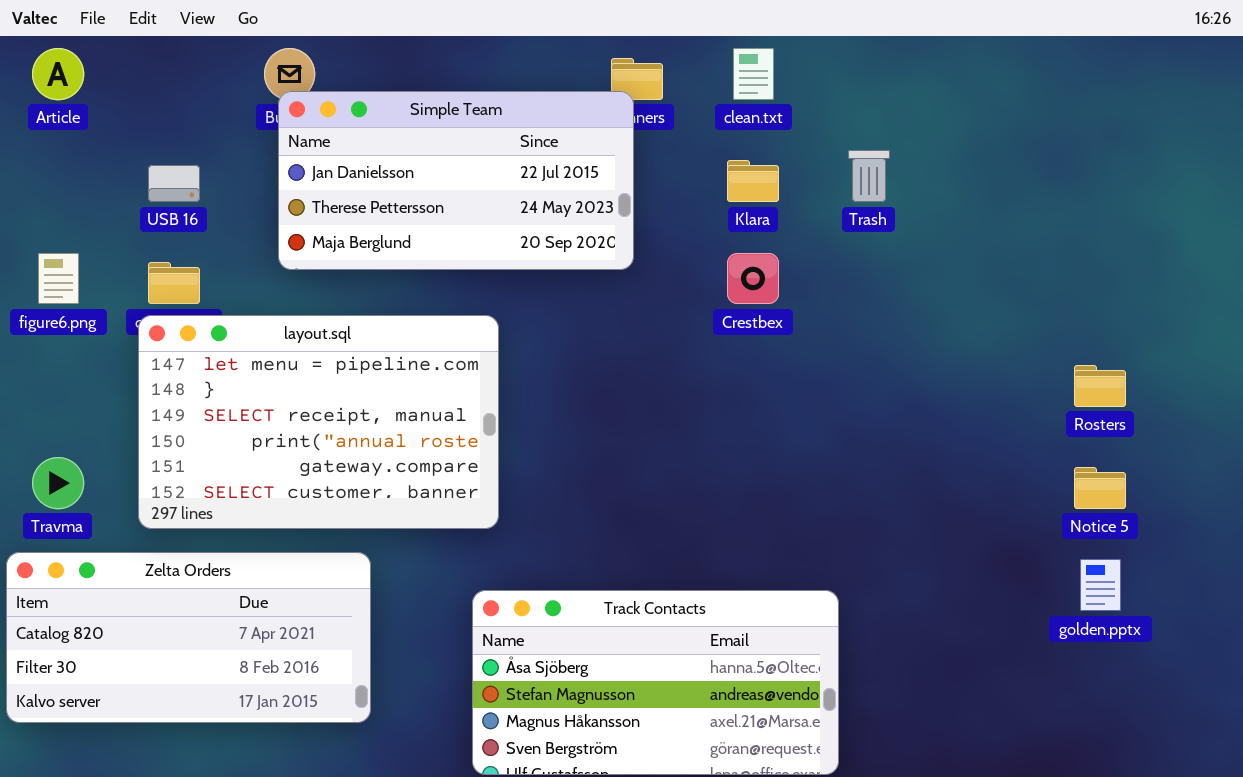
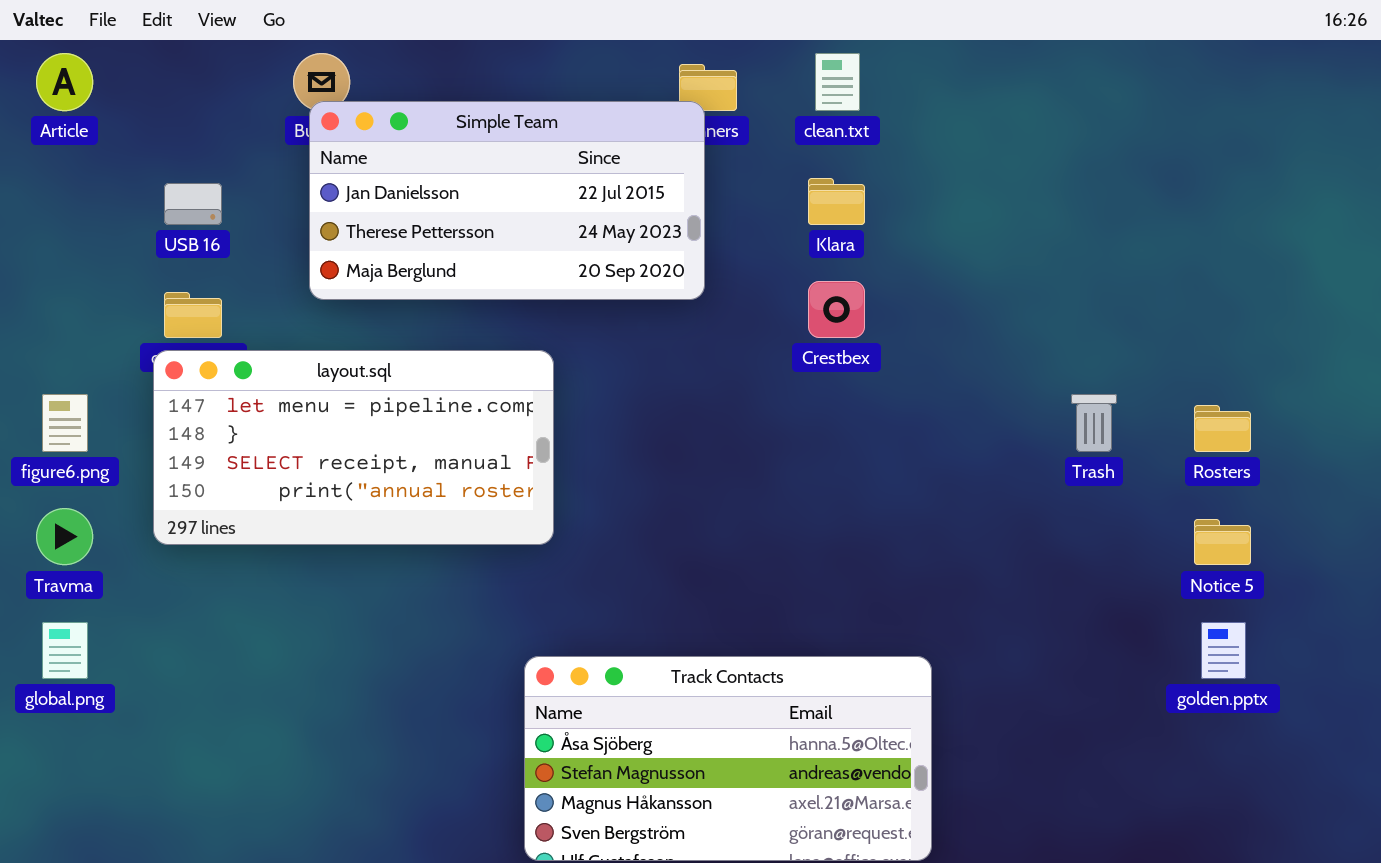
Trash: [848,150,890,202] -> [1071,394,1117,452], moved
figure6.png: [38,253,79,304] -> [42,394,88,452], moved
layout.sql: [138,315,499,529] -> [153,350,554,545], resized
Zelta Orders: [6,552,371,723] -> none, closed

